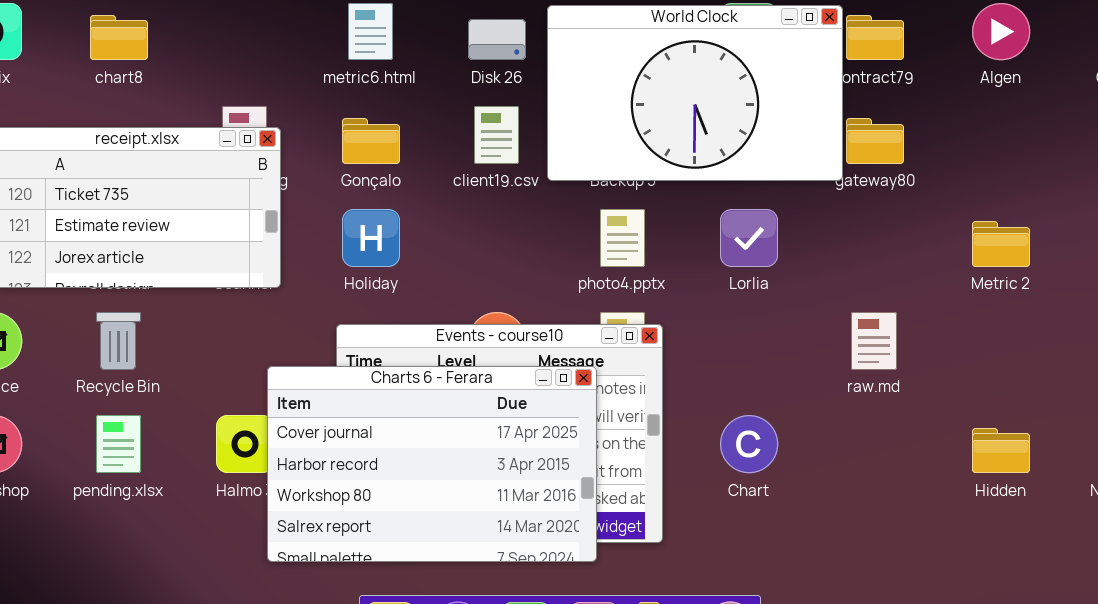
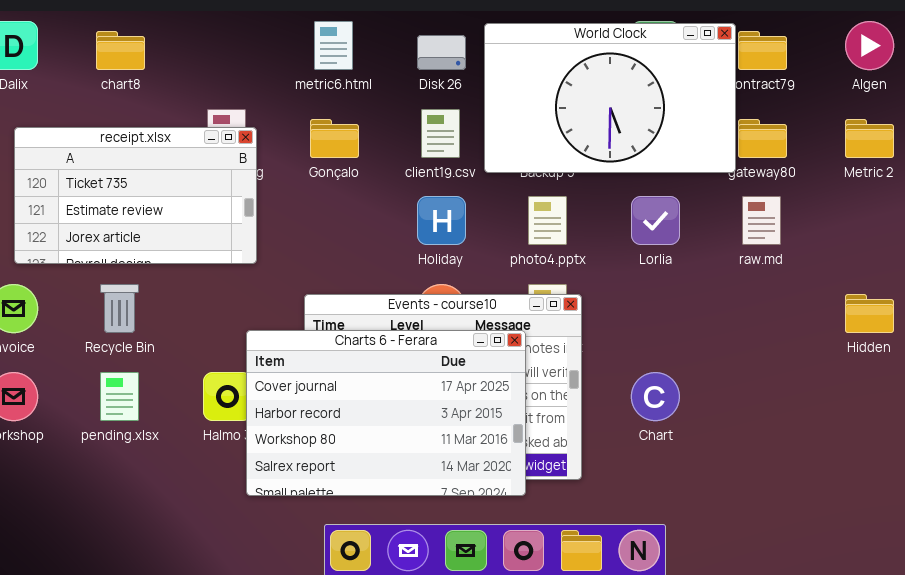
Holiday: [342,209,400,267] -> [417,196,466,245], moved
Metric 2: [972,221,1030,267] -> [845,119,894,158], moved
raw.md: [851,312,897,370] -> [742,196,781,245], moved
Hidden: [972,428,1030,473] -> [845,294,894,333], moved

